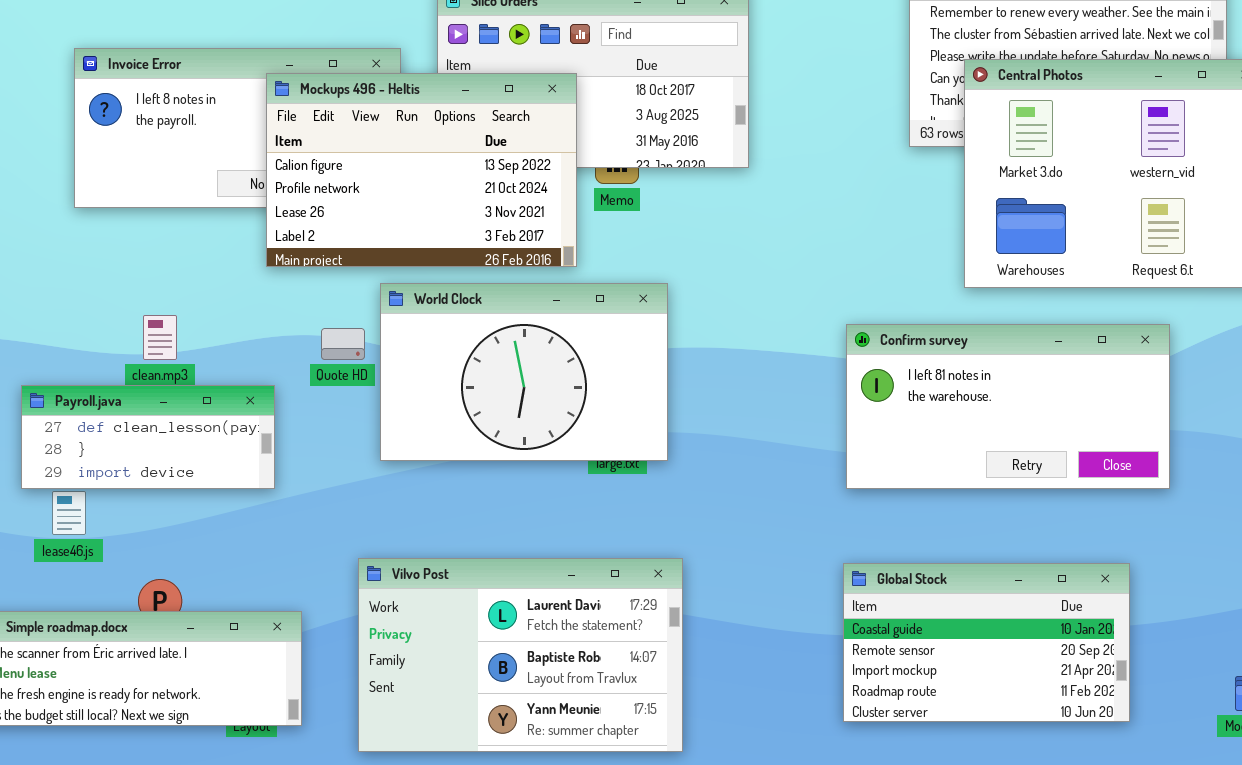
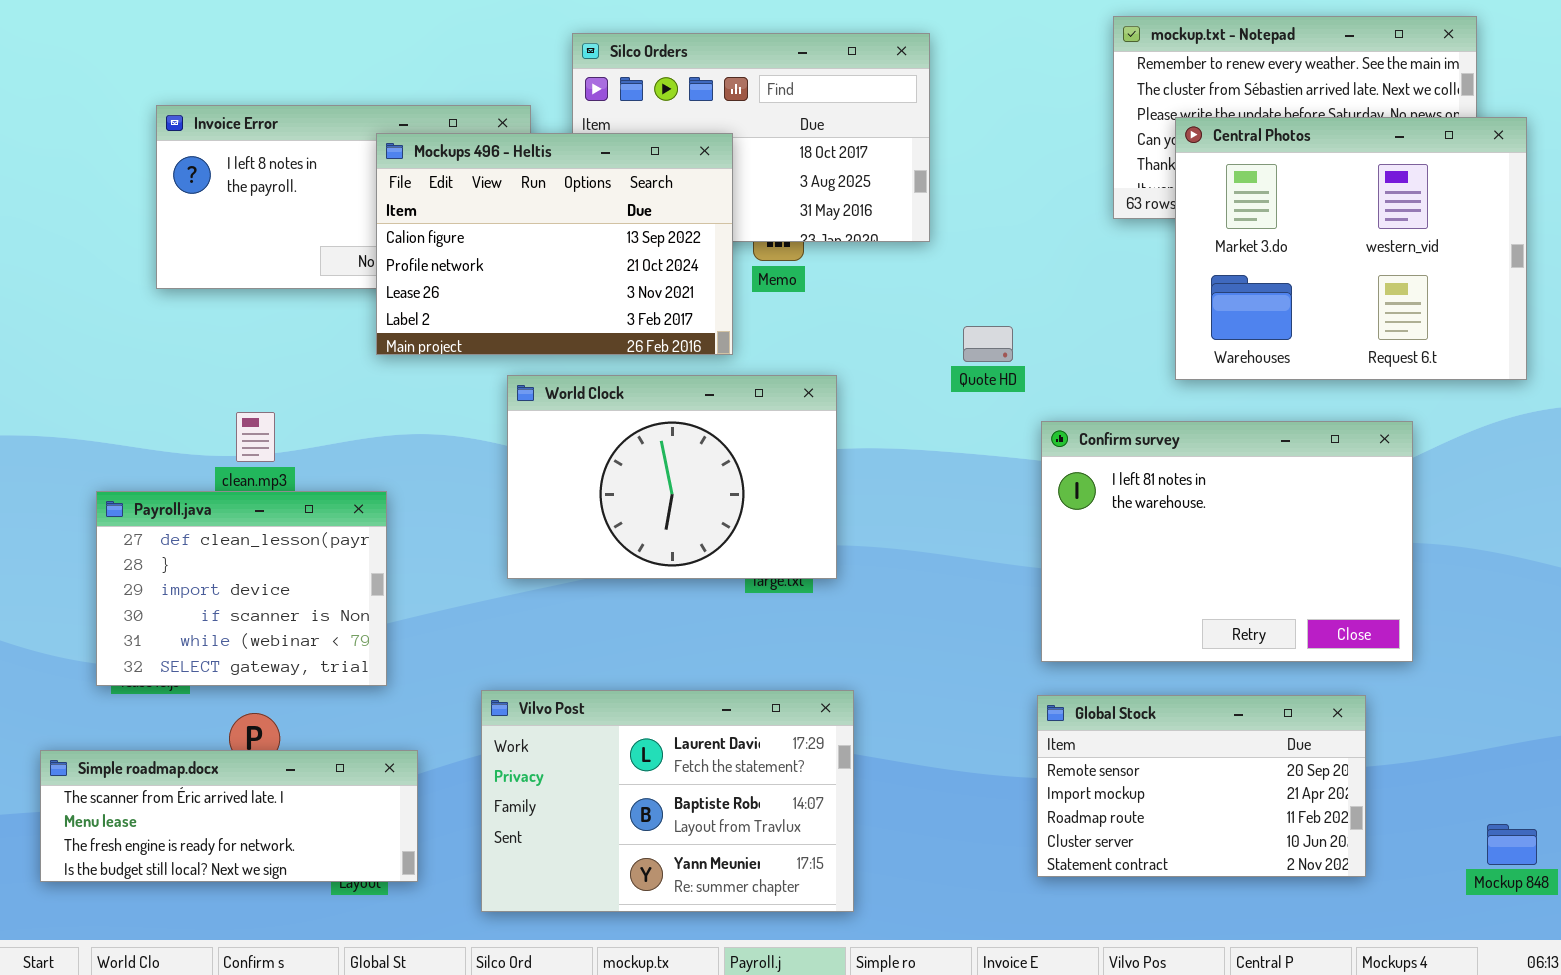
Confirm survey: [846,324,1170,489] -> [1041,421,1413,662], resized
Quote HD: [321,328,365,360] -> [963,326,1013,362], moved
Payroll.java: [21,385,275,489] -> [96,491,387,686], resized
Global Stock: [843,563,1130,722] -> [1037,695,1366,877], scrolled down 1 row

